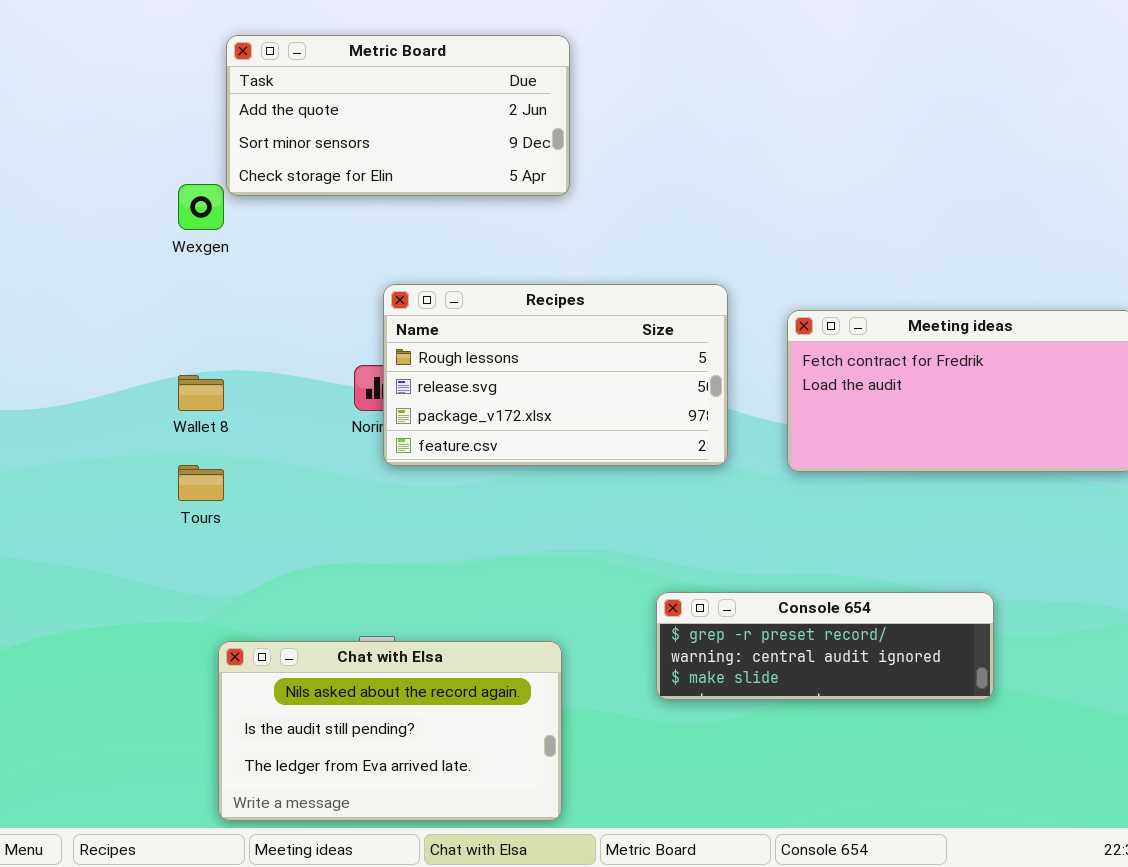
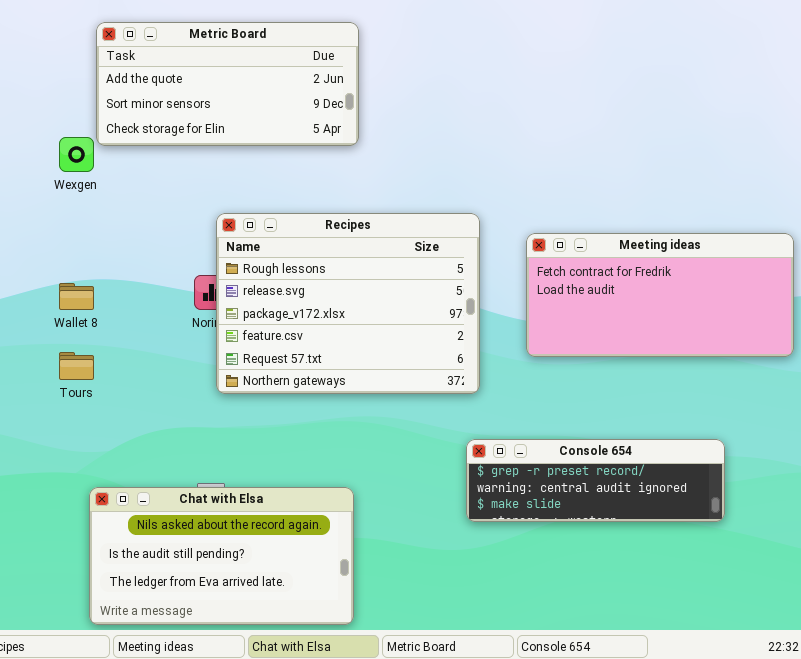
Recipes: [383,284,728,466] -> [216,213,480,394], resized
Console 654: [656,592,994,700] -> [466,439,725,522], moved

